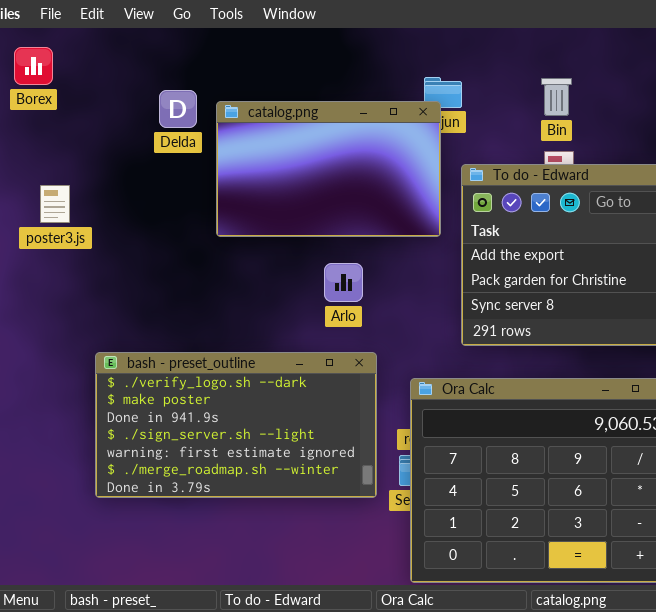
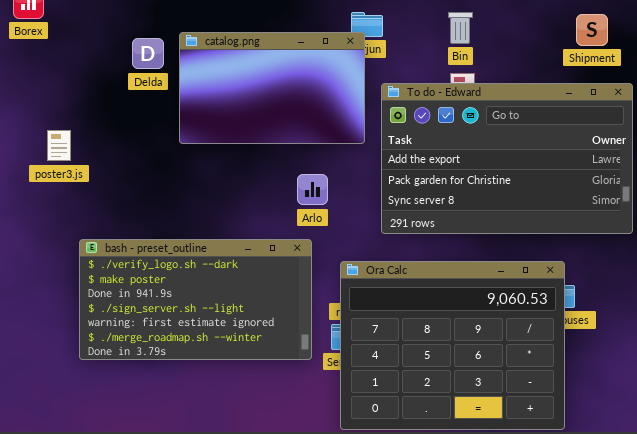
Delda: [159,90,197,128] -> [132,38,164,69], moved
poster3.js: [40,185,70,223] -> [47,130,71,161], moved
Arlo: [324,263,363,302] -> [297,174,328,205], moved

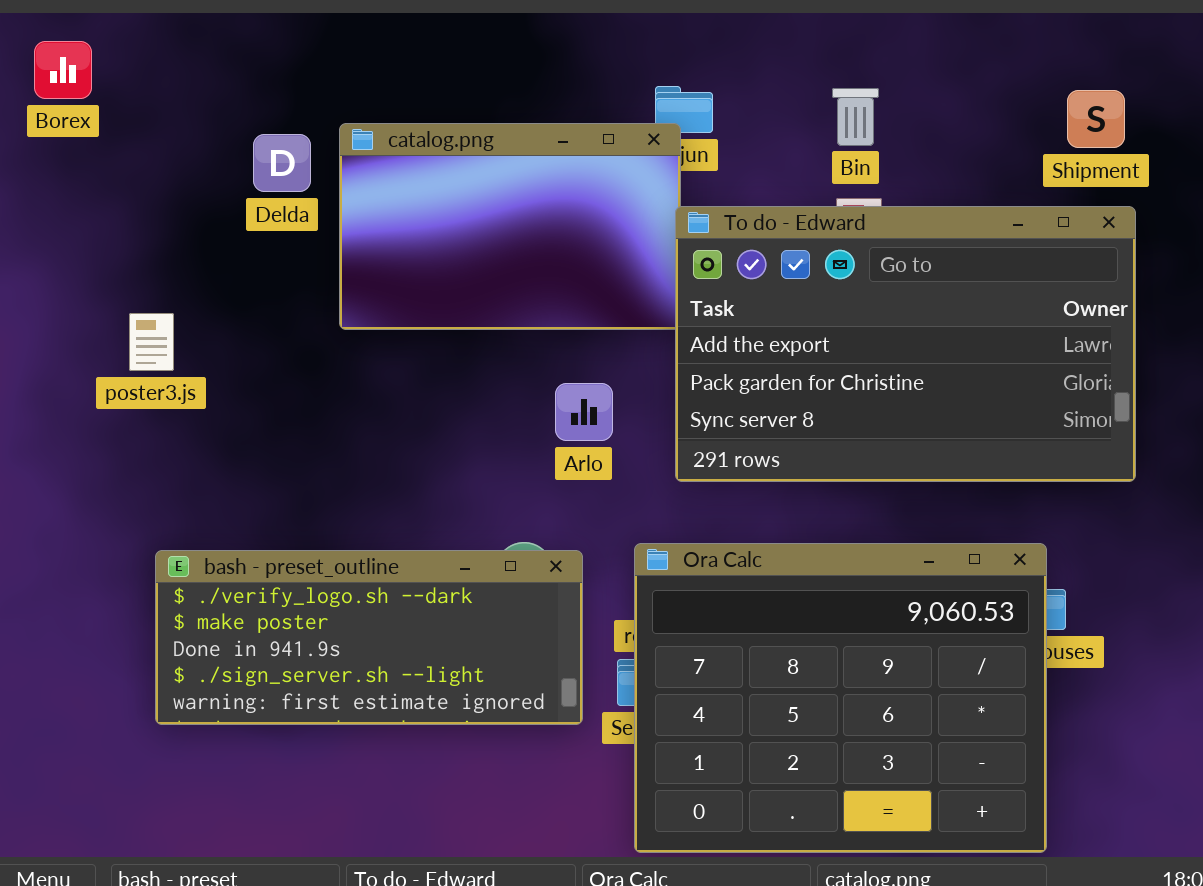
To do - Edward: [381,83,633,234] -> [675,206,1136,482], moved
poster3.js: [47,130,71,161] -> [129,313,174,371], moved
bash - preset_outline: [79,239,312,360] -> [155,550,583,725], resized

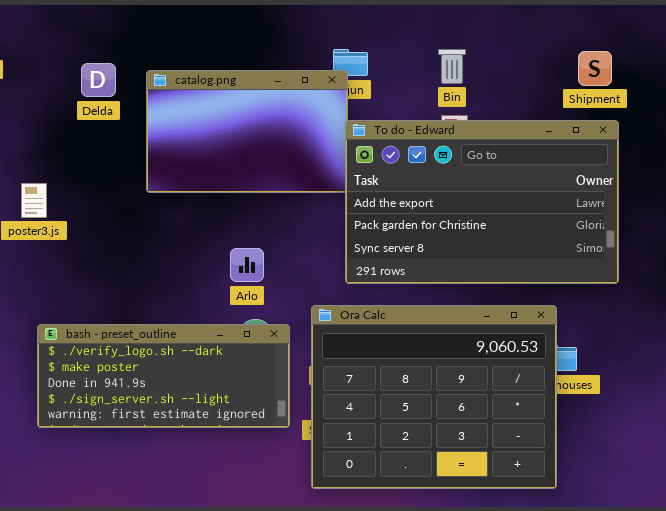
Delda: [253,134,311,192] -> [81,63,116,97], moved
Arlo: [555,383,613,441] -> [230,248,264,282], moved
Ora Calc: [634,543,1047,853] -> [311,305,557,489], moved

